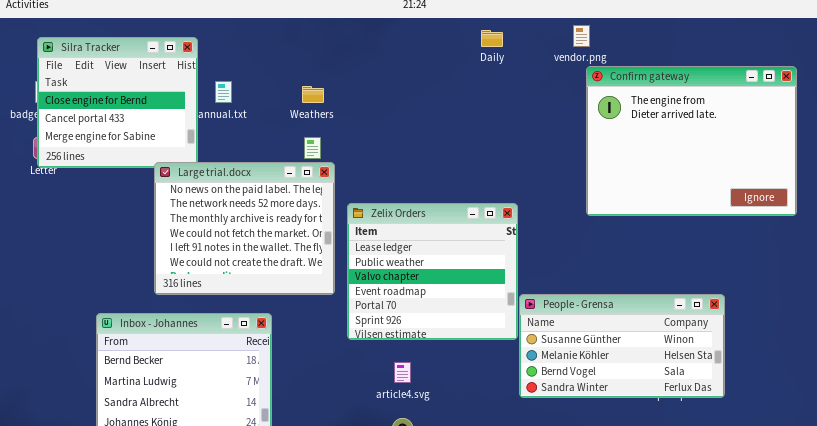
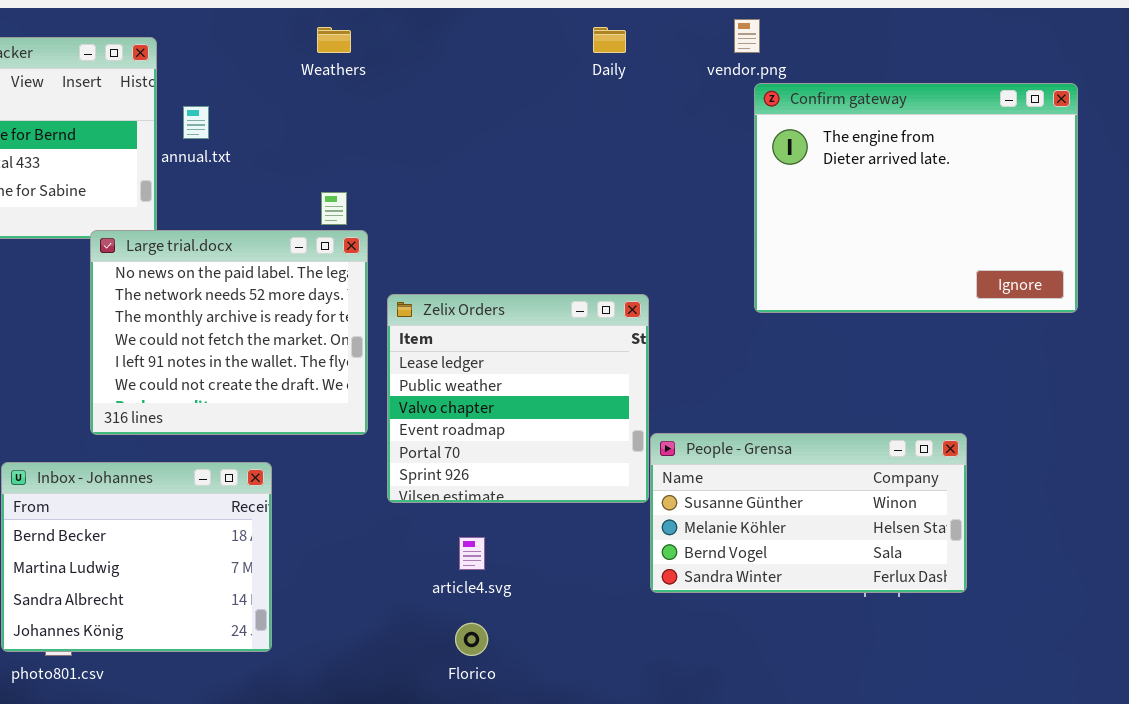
Weathers: [302,86,324,103] -> [317,27,351,53], moved

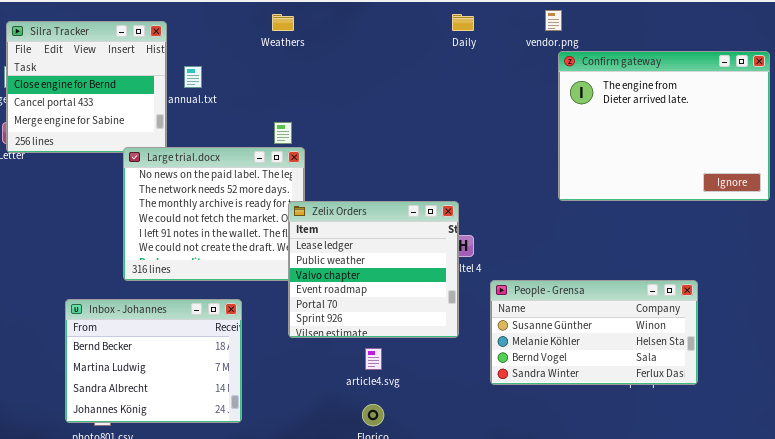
Zelix Orders: [387,294,649,503] -> [288,201,459,338], moved

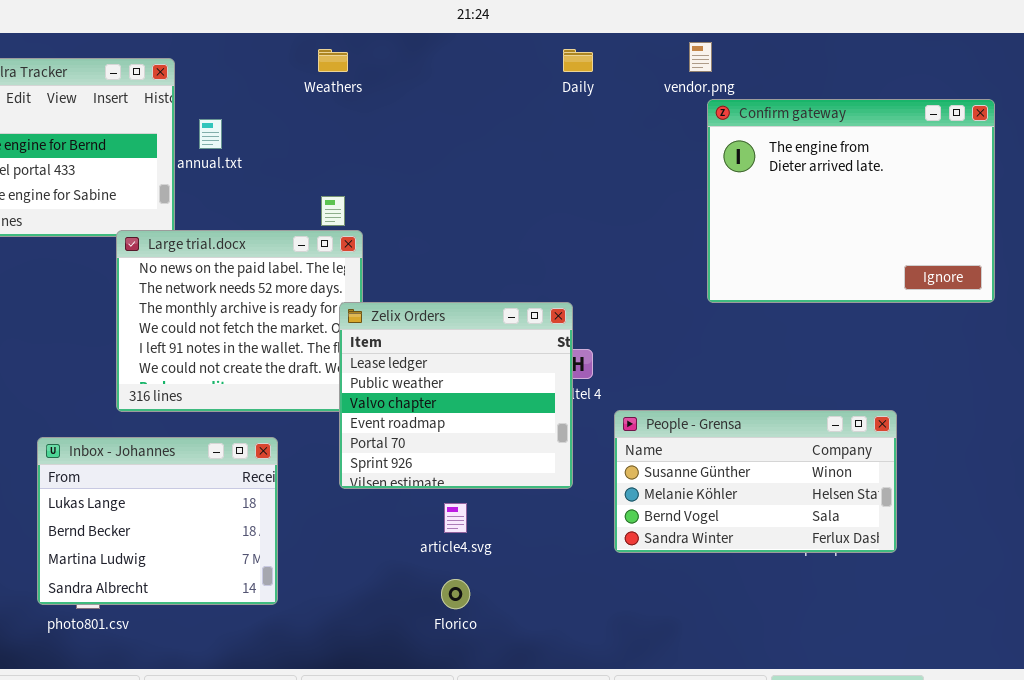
Inbox - Johannes: [65,299,242,423] -> [37,437,278,605], scrolled up 1 row

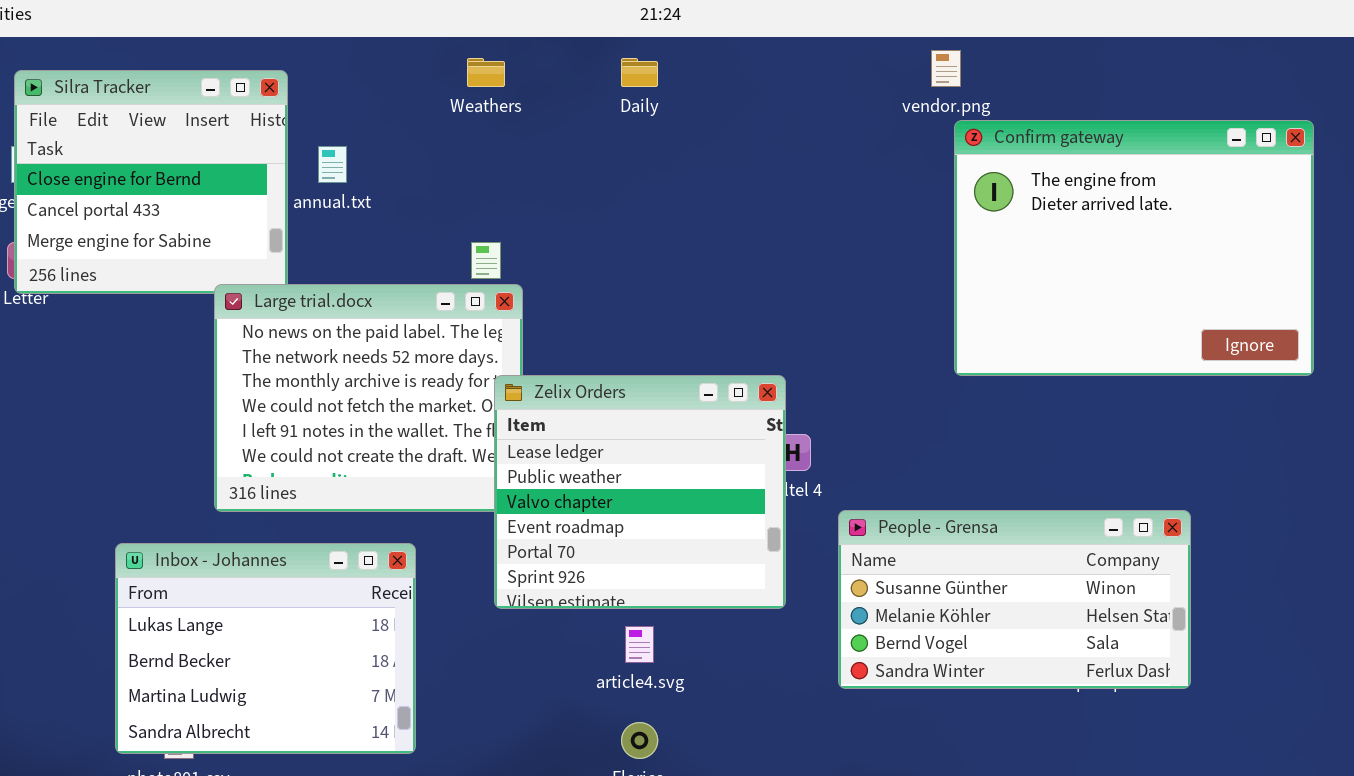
Daily: [563,49,593,72] -> [621,58,658,87], moved

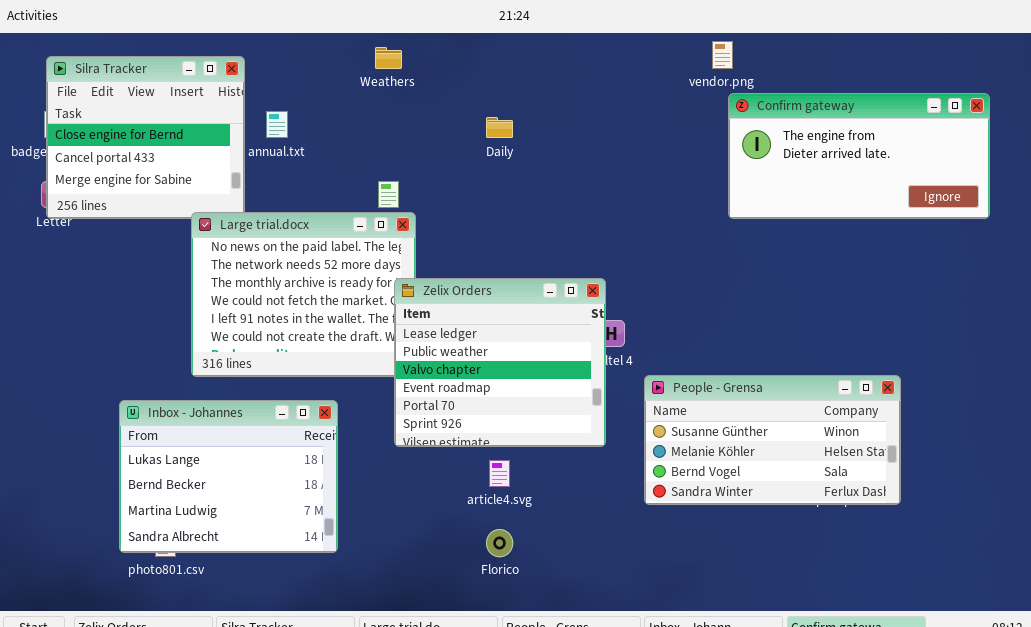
Daily: [621,58,658,87] -> [486,117,513,138], moved
Confirm gateway: [954,120,1314,376] -> [728,93,990,219], resized

